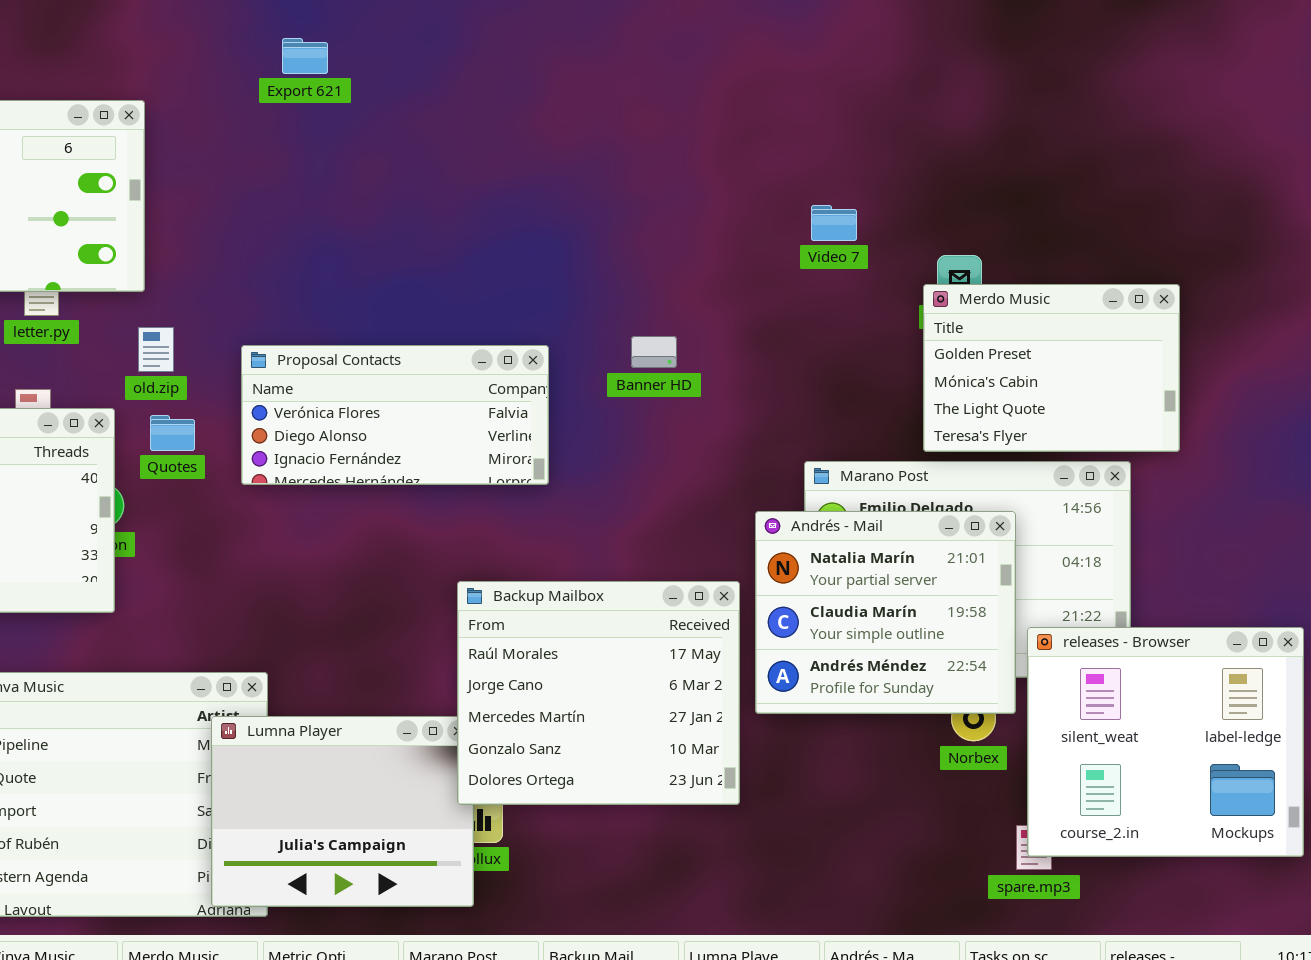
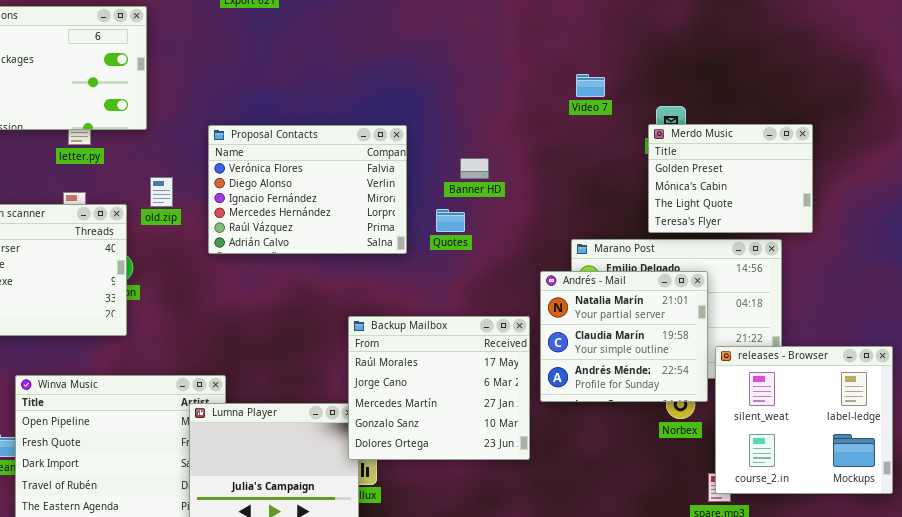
old.zip: [138,327,174,372] -> [150,177,173,207], moved
Proposal Contacts: [241,345,549,485] -> [208,125,407,254], resized
Quotes: [150,415,195,451] -> [436,209,465,232], moved

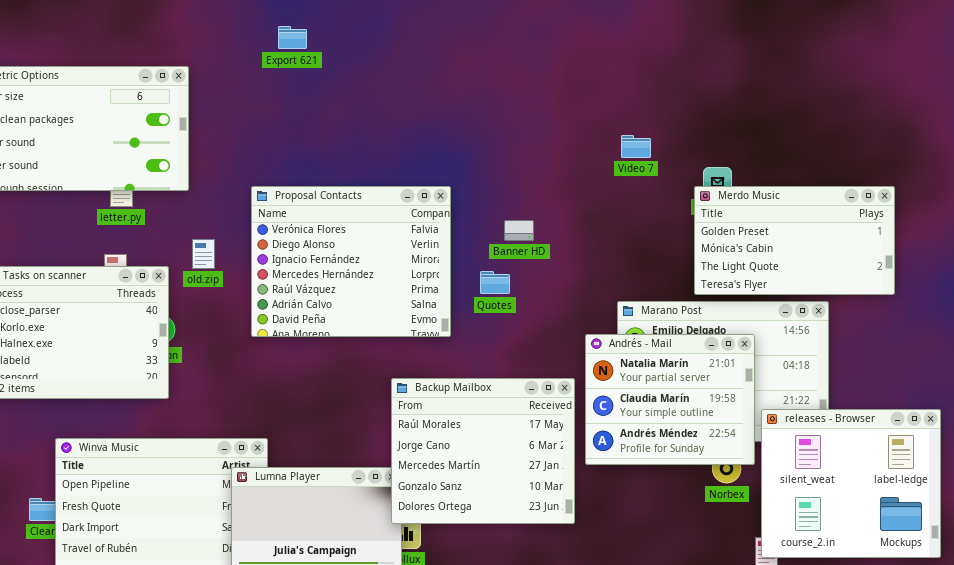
Merdo Music: [648,124,813,233] -> [694,186,895,295], resized
Proposal Contacts: [208,125,407,254] -> [251,186,451,337], resized

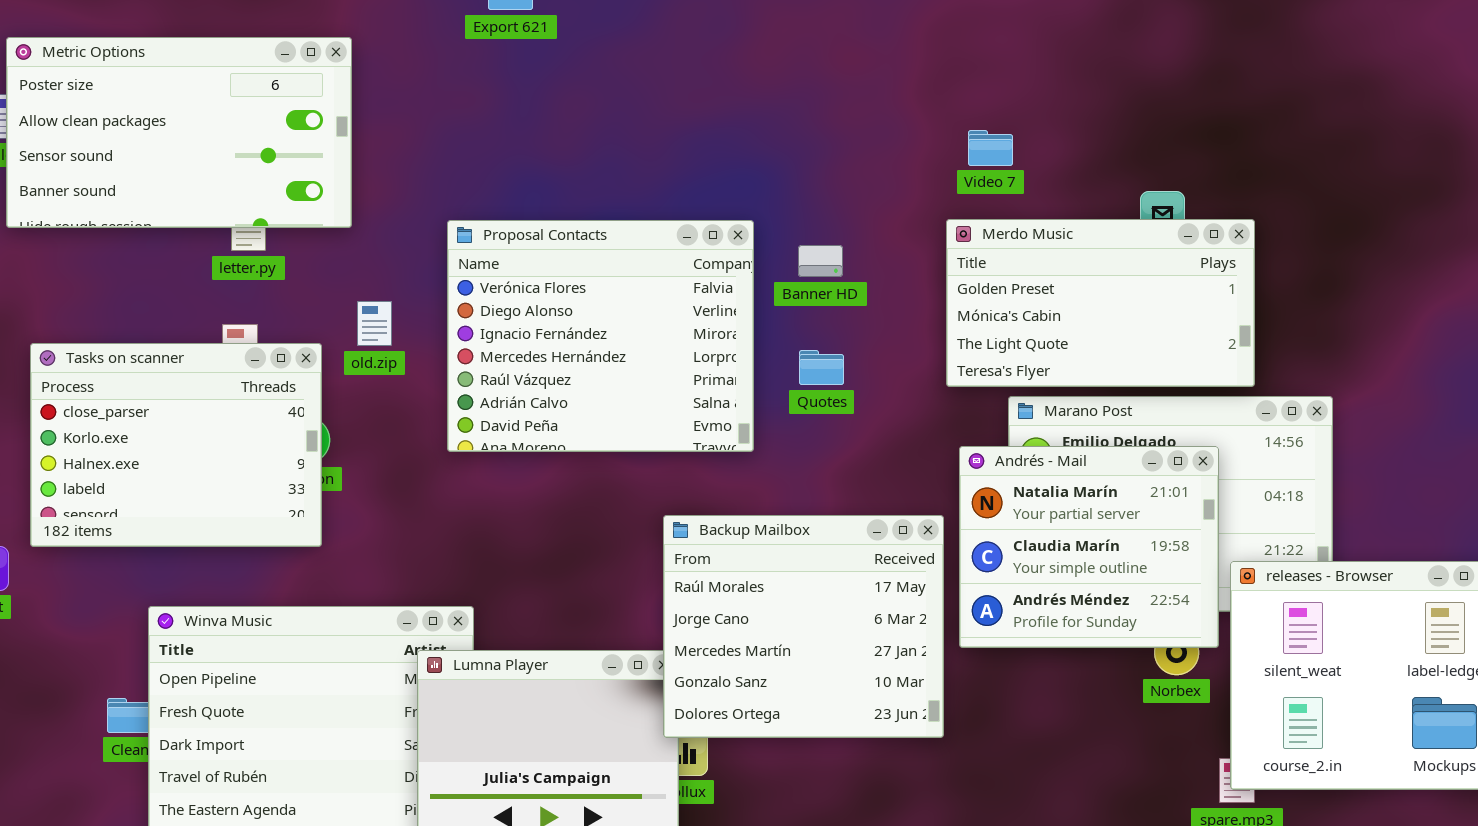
Video 7: [621,135,651,158] -> [968,130,1013,166], moved
Merdo Music: [694,186,895,295] -> [946,219,1255,387], moved
Banner HD: [504,220,534,241] -> [798,245,843,277], moved

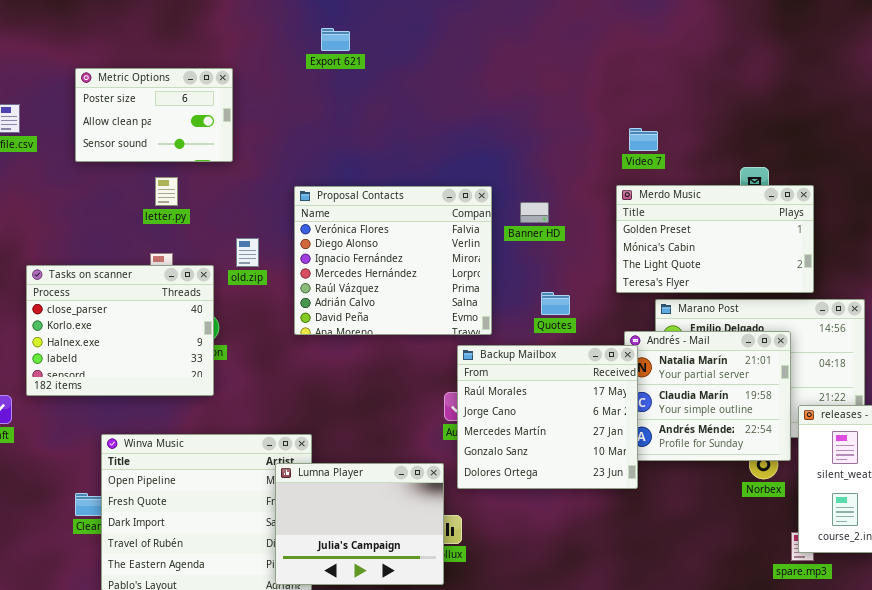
Metric Options: [6,37,352,228] -> [75,68,233,162], resized
Quotes: [799,350,844,385] -> [541,292,570,315], moved
Backup Mailbox: [663,515,944,738] -> [457,345,638,489], moved

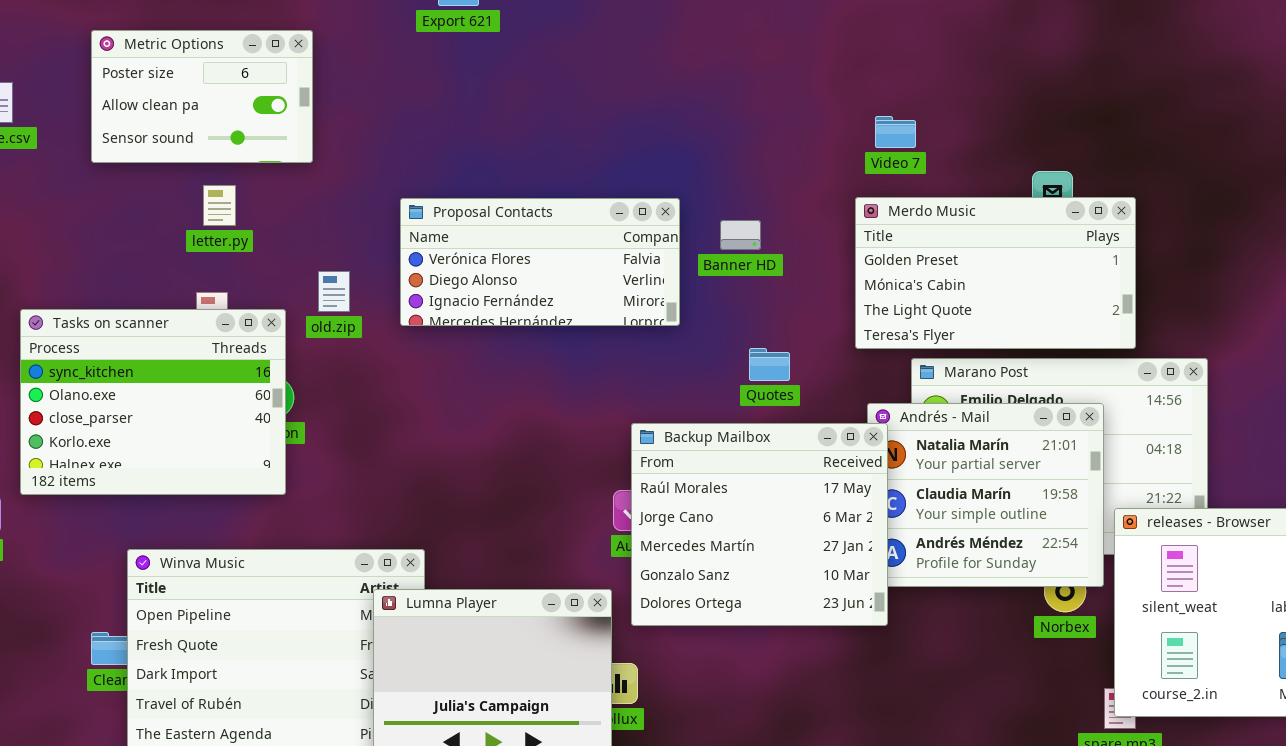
Proposal Contacts: [294,186,492,335] -> [400,198,680,326], resized
Tasks on scanner: [26,265,214,396] -> [20,309,286,495], scrolled up 2 rows

